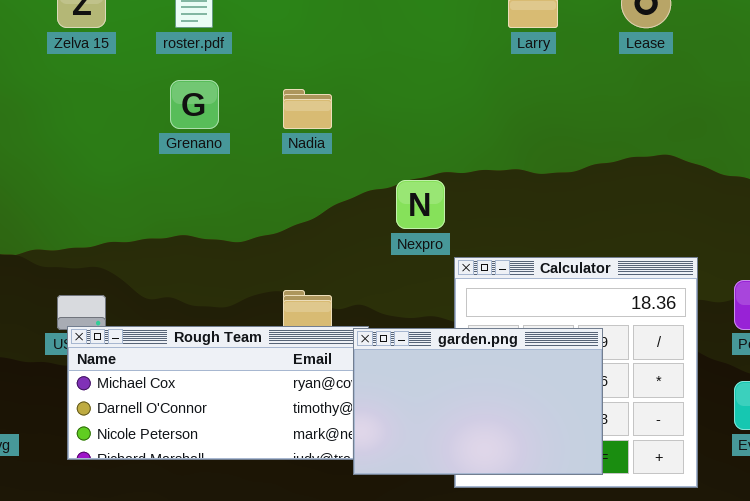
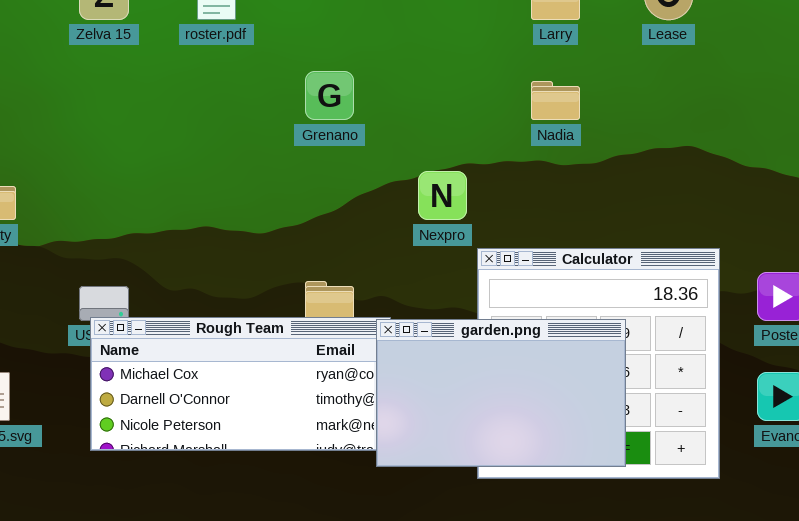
Grenano: [170,80,219,129] -> [305,71,354,120], moved
Nadia: [283,89,332,129] -> [531,81,580,120], moved

